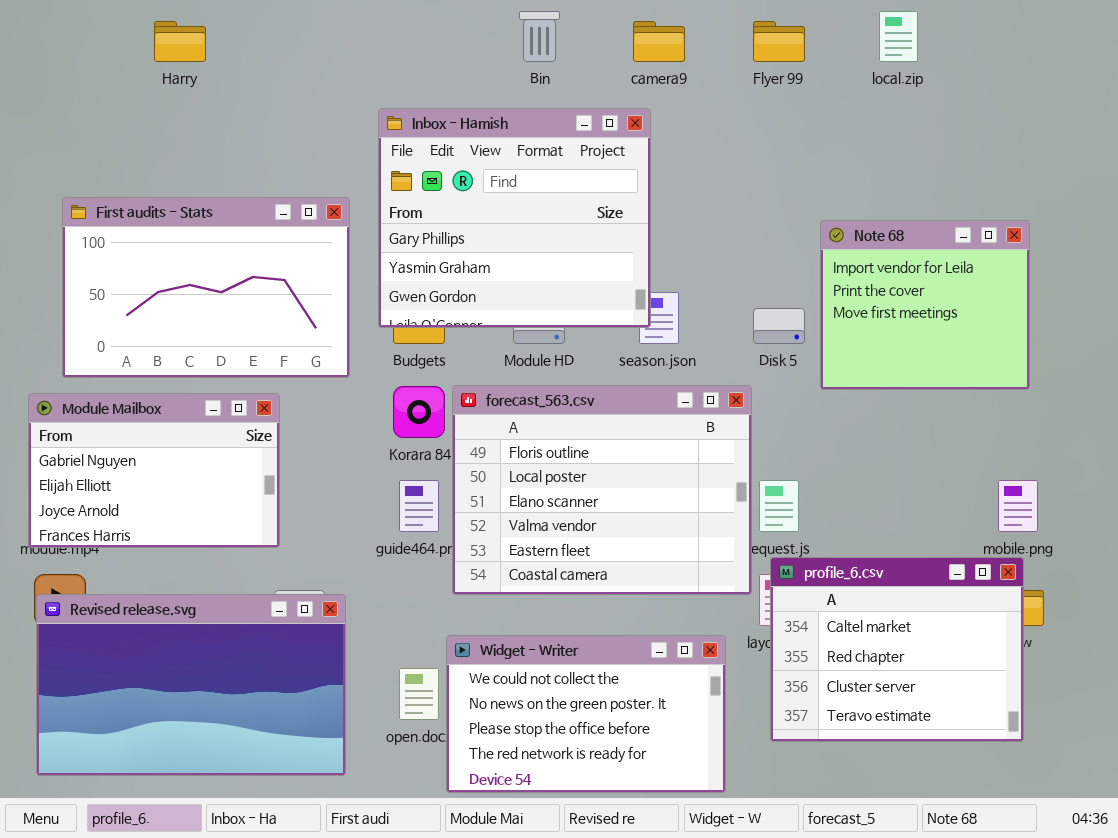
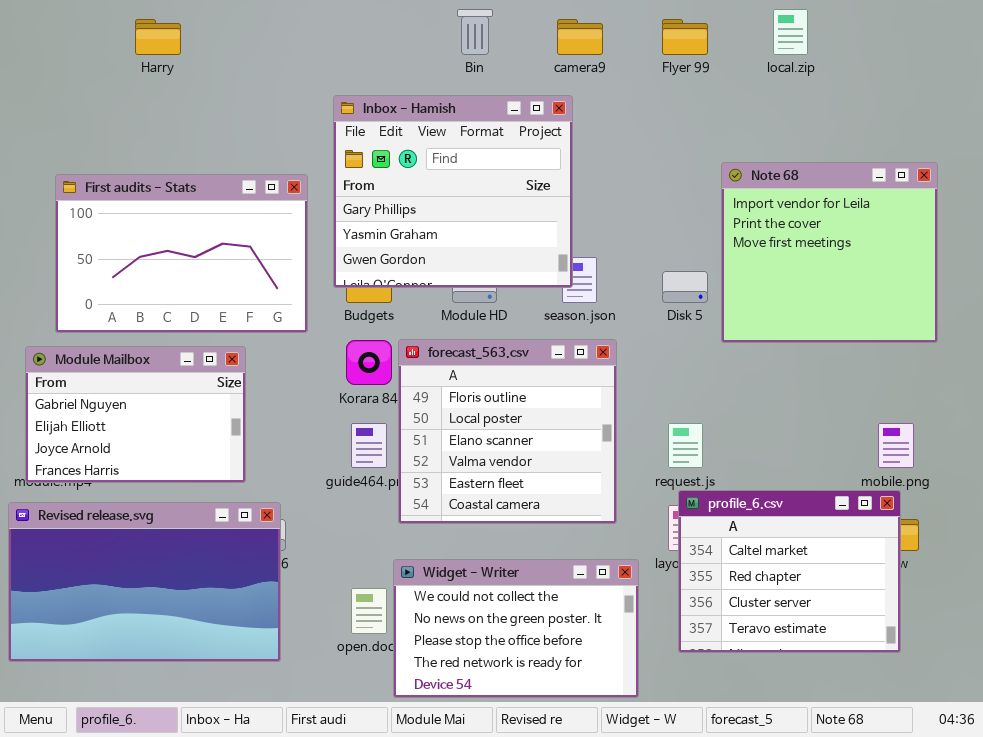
Note 68: [820,220,1030,390] -> [721,162,938,343], resized
forecast_563.csv: [452,385,752,595] -> [398,339,617,524], resized
Revised release.svg: [36,594,346,776] -> [8,502,281,662], moved

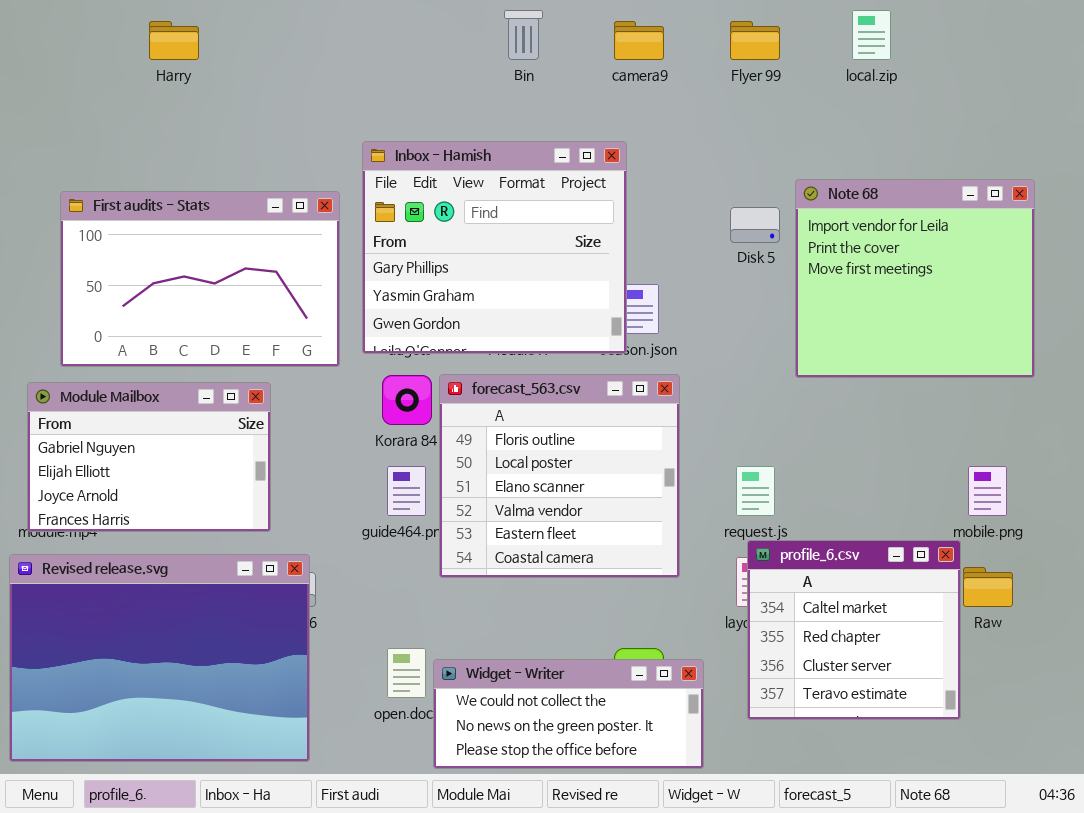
Inbox - Hamish: [333,95,573,288] -> [362,141,627,354], moved
Disk 5: [662,271,708,303] -> [730,207,780,243], moved
profile_6.csv: [678,490,901,653] -> [747,540,961,720], resized
Revised release.svg: [8,502,281,662] -> [9,554,310,762], resized
Widget - Writer: [393,559,639,698] -> [433,659,704,769], resized

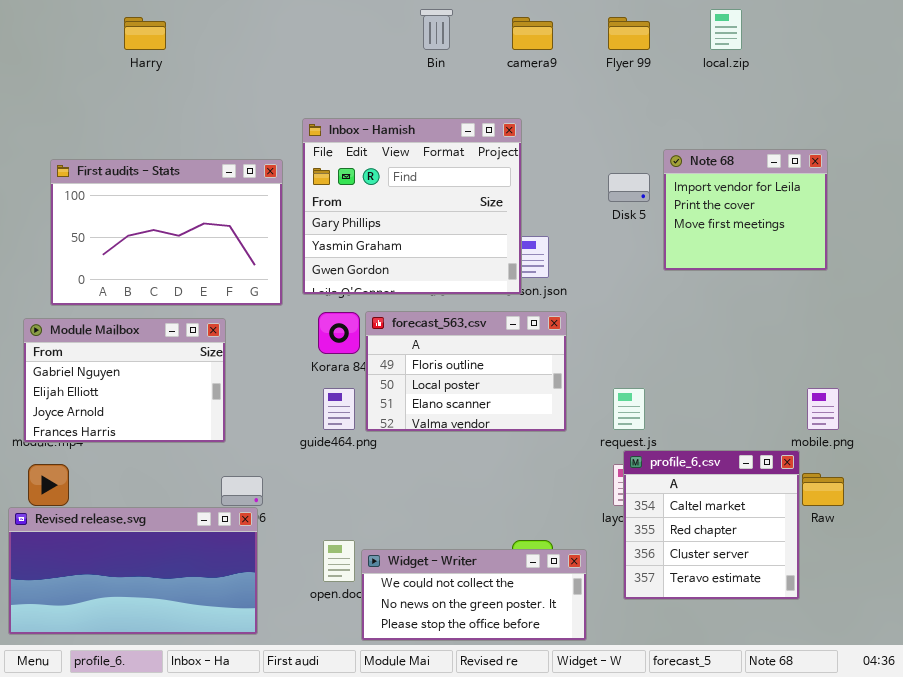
Note 68: [795,179,1035,378] -> [663,149,828,271], resized
forecast_563.csv: [439,374,680,578] -> [365,311,567,432], resized
Revised release.svg: [9,554,310,762] -> [8,507,258,635], resized

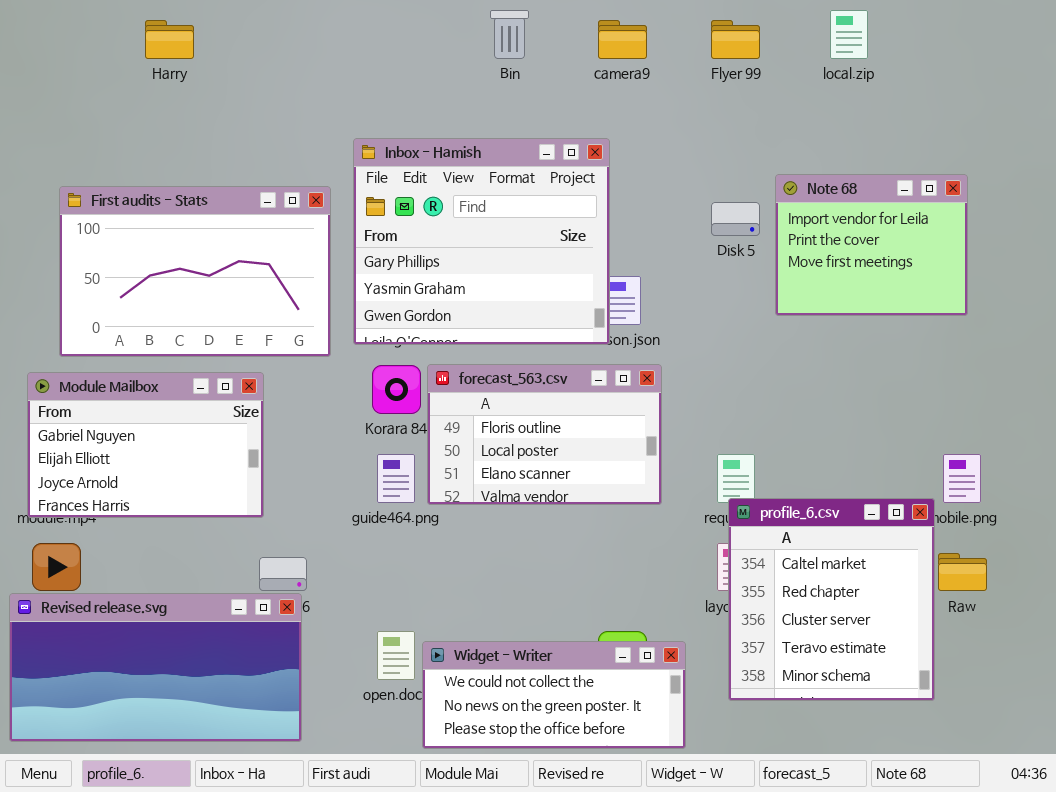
profile_6.csv: [623,450,800,600] -> [728,498,935,701], resized

